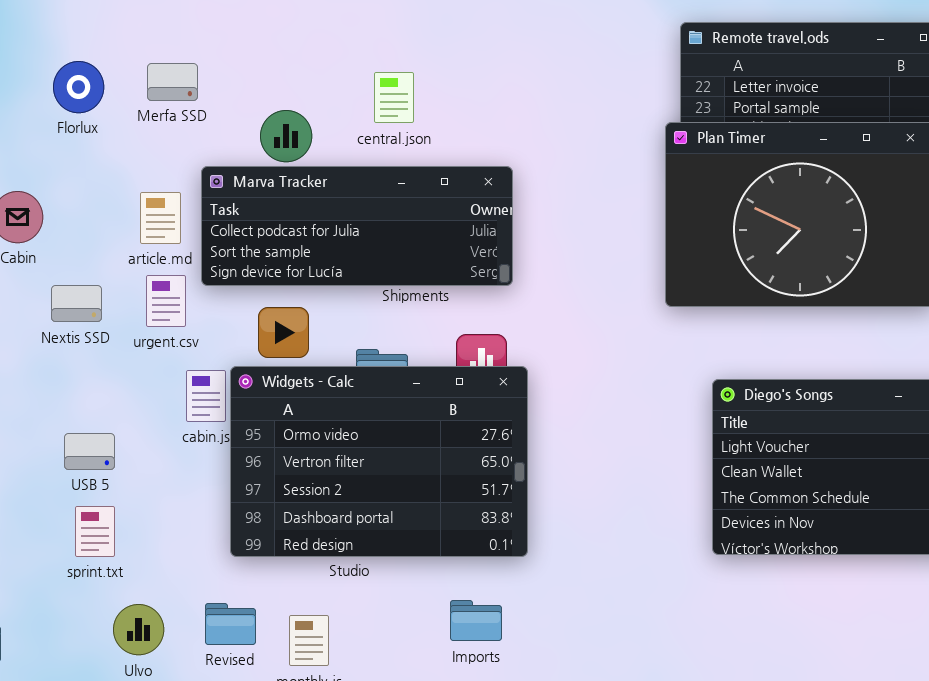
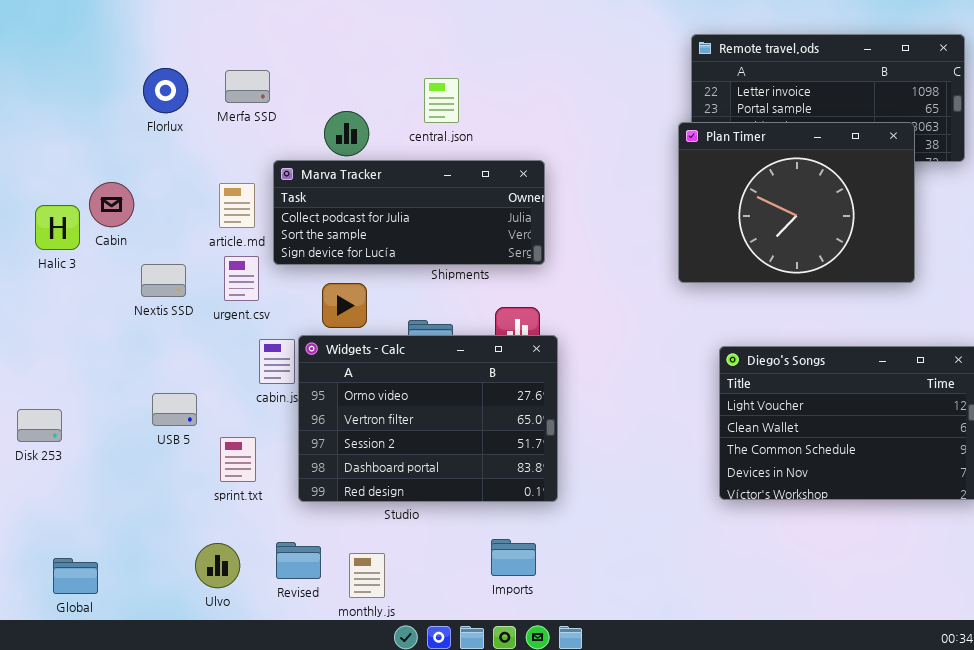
sprint.txt: [75,506,115,557] -> [220,437,256,482], moved

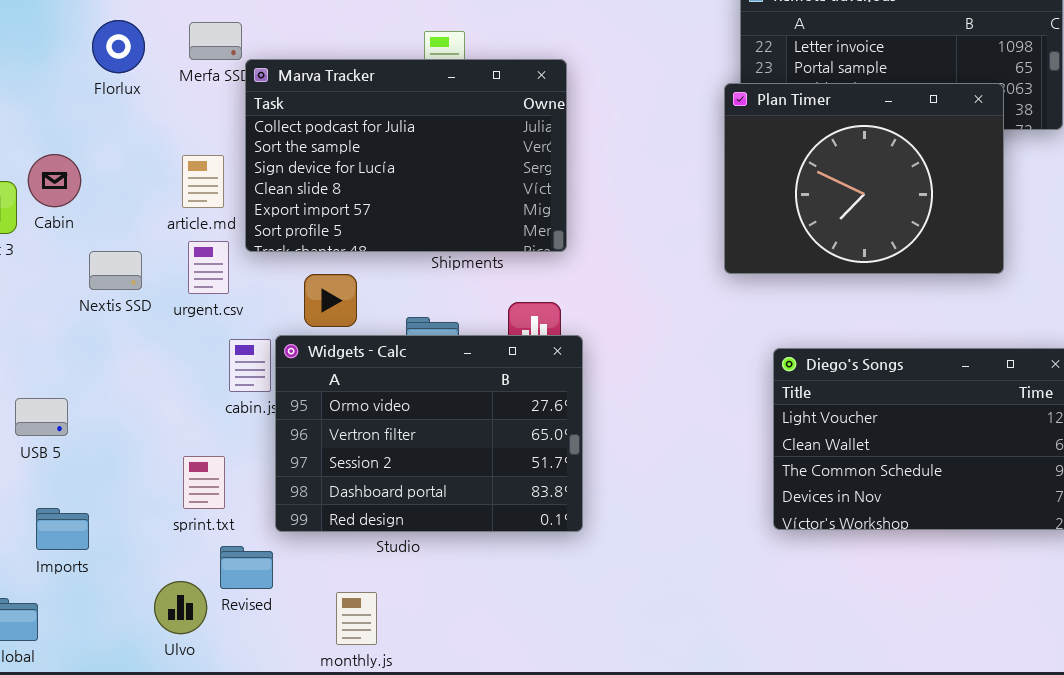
Marva Tracker: [273,160,545,265] -> [245,59,567,252], resized
USB 5: [152,393,197,426] -> [15,398,68,436], moved
Imports: [491,539,536,576] -> [36,508,89,550], moved
Revised: [276,542,321,579] -> [220,546,273,589], moved

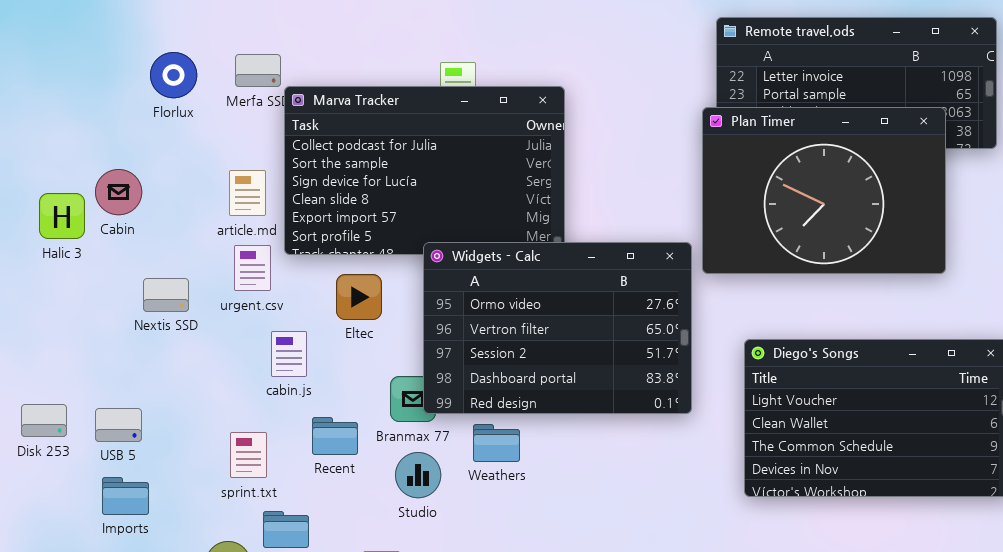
Nextis SSD: [89,251,142,290] -> [143,278,189,312], moved
Widgets - Calc: [275,335,583,532] -> [423,242,692,414], moved
USB 5: [15,398,68,436] -> [95,408,142,442], moved

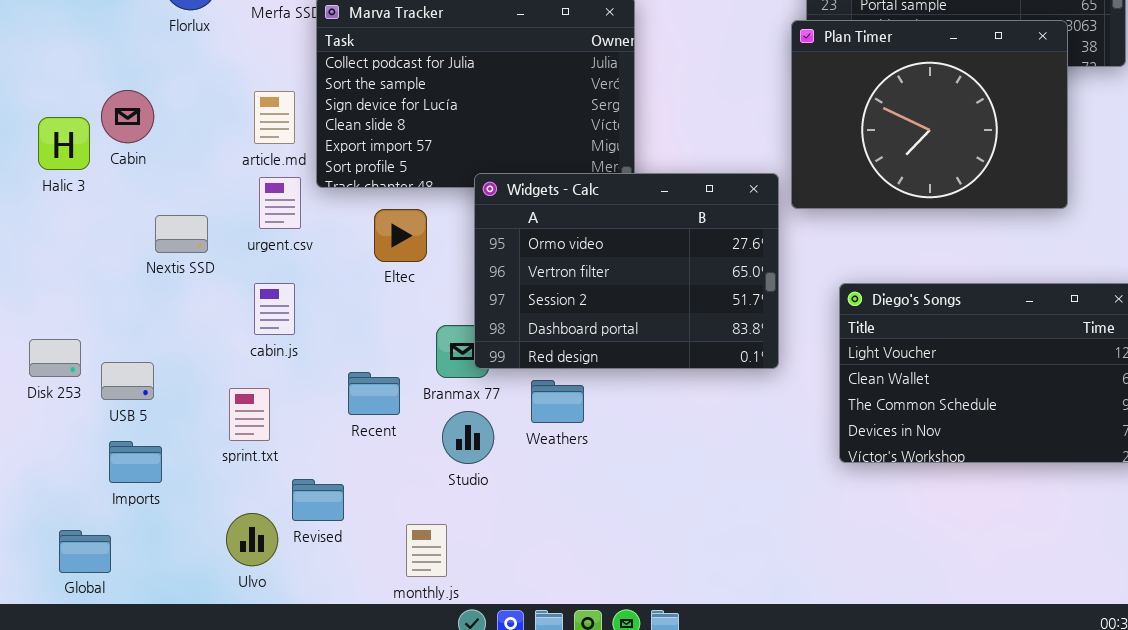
cabin.js: [271,331,307,377] -> [254,283,295,335], moved
Disk 253: [21,404,67,437] -> [29,339,81,377], moved
sprint.txt: [230,432,267,478] -> [229,388,270,441], moved

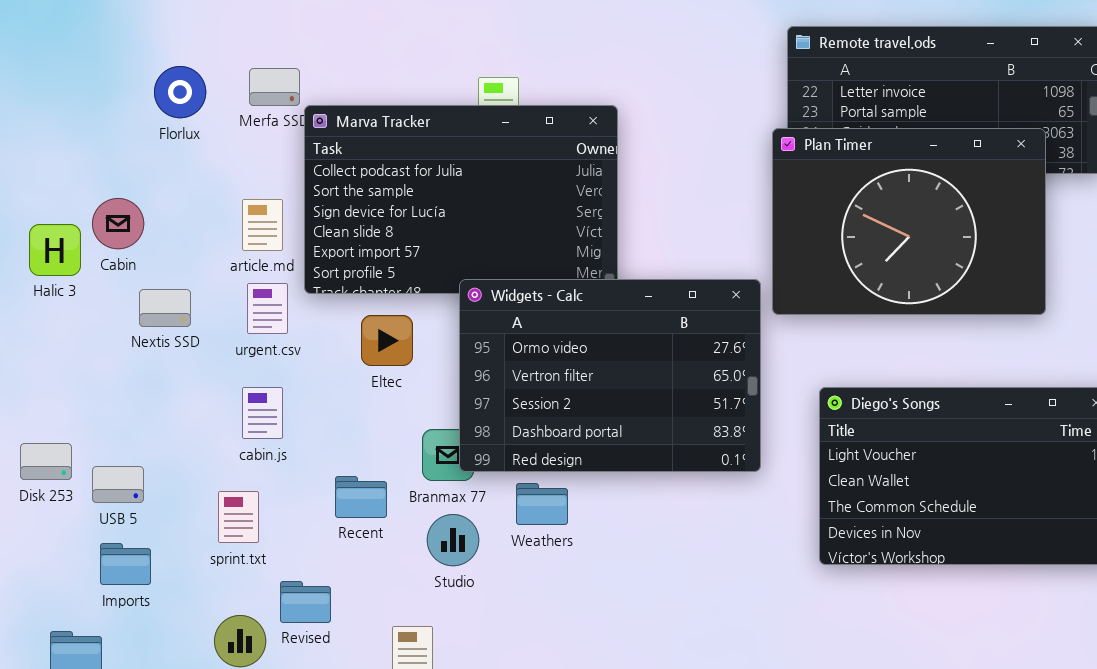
Nextis SSD: [155,215,208,253] -> [139,289,191,327], moved

